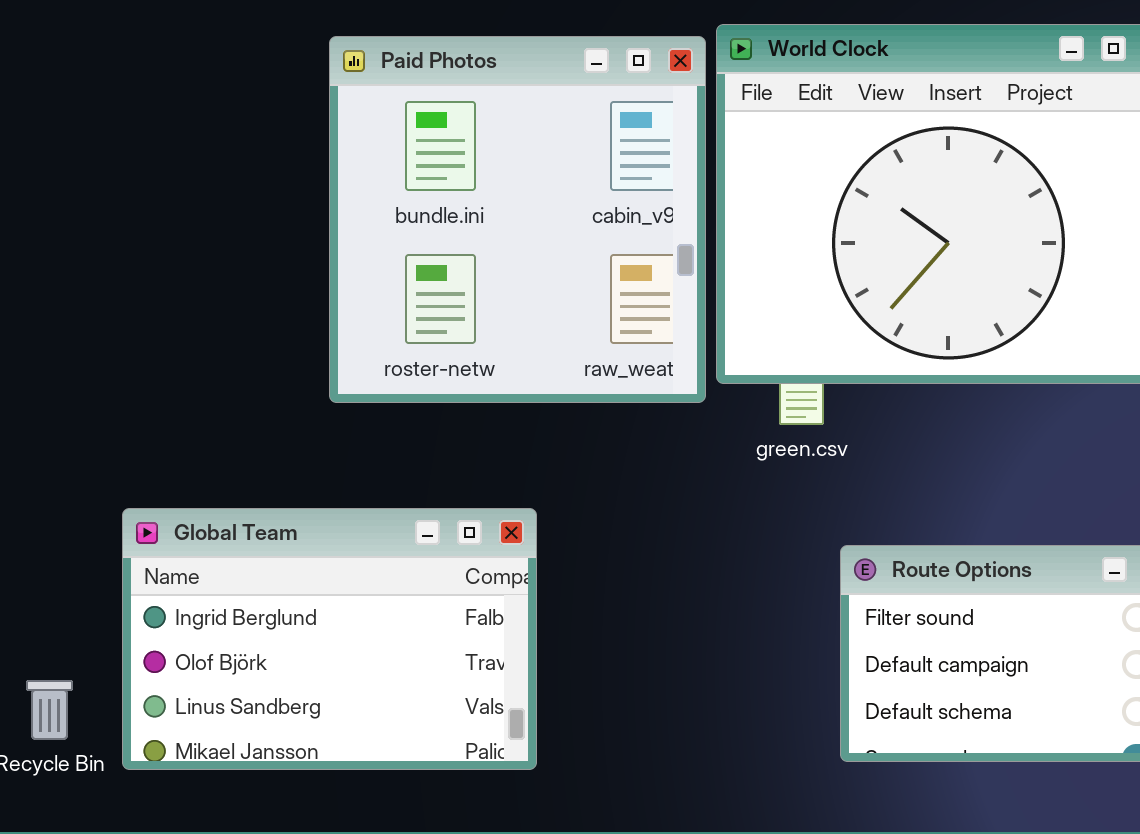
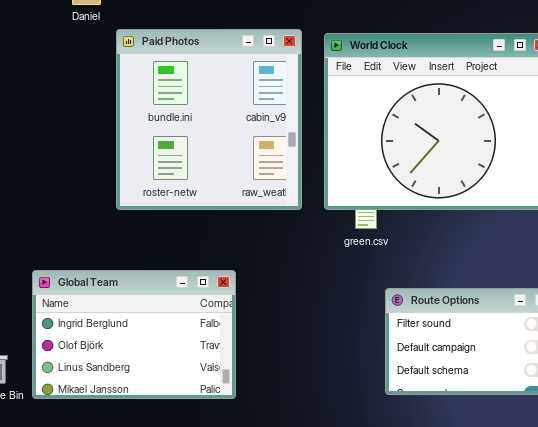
Paid Photos: [329,36,706,403] -> [116,29,302,210], moved

